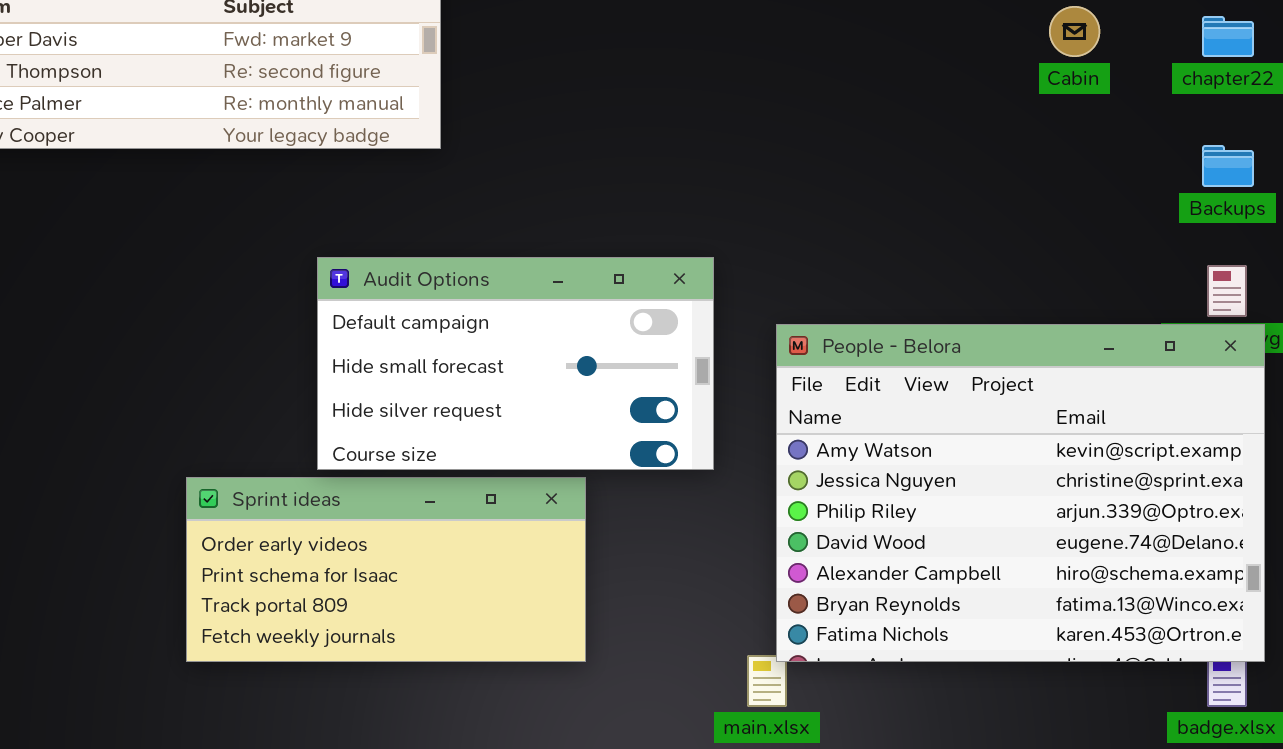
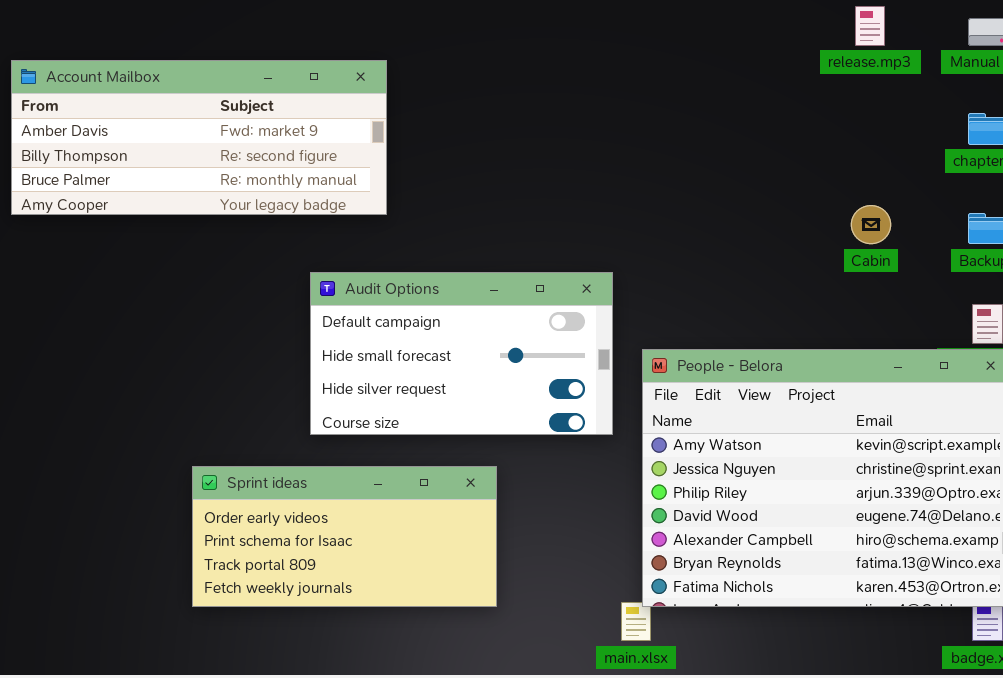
Cabin: [1049,6,1100,57] -> [851,205,891,244], moved
Audit Options: [317,257,714,470] -> [310,272,613,435], moved

